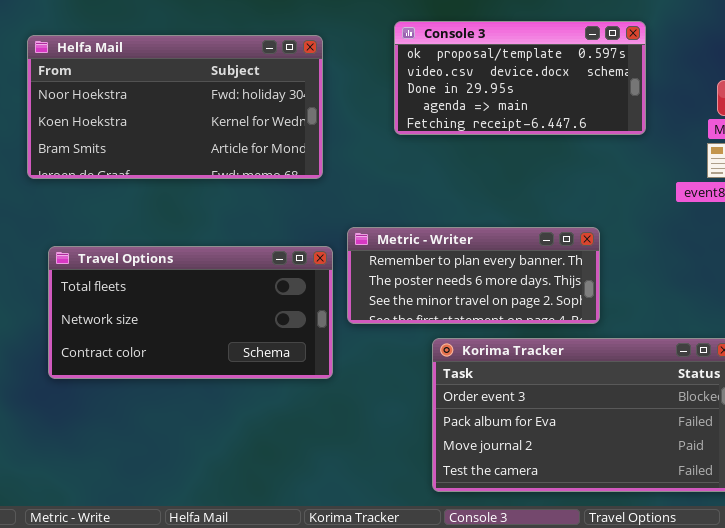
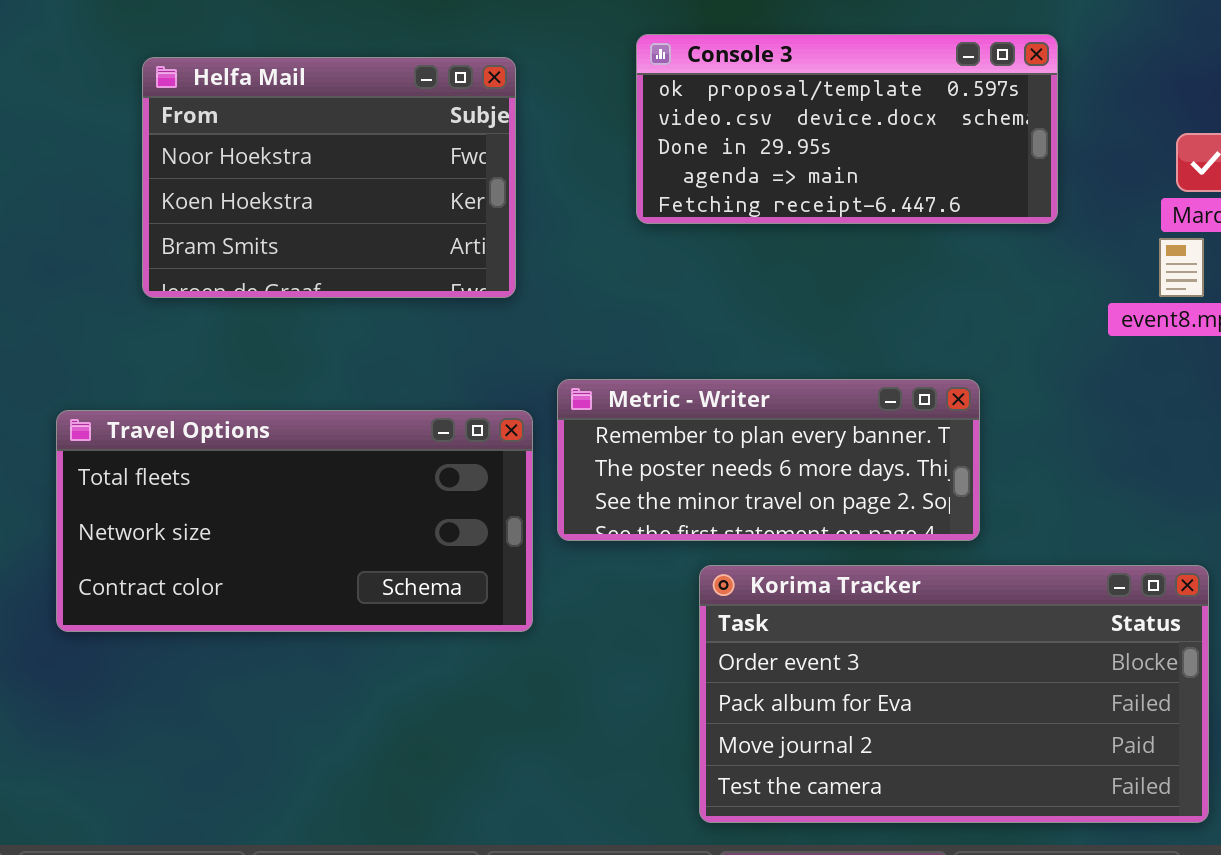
Helfa Mail: [27,35,323,179] -> [142,57,516,298], resized

